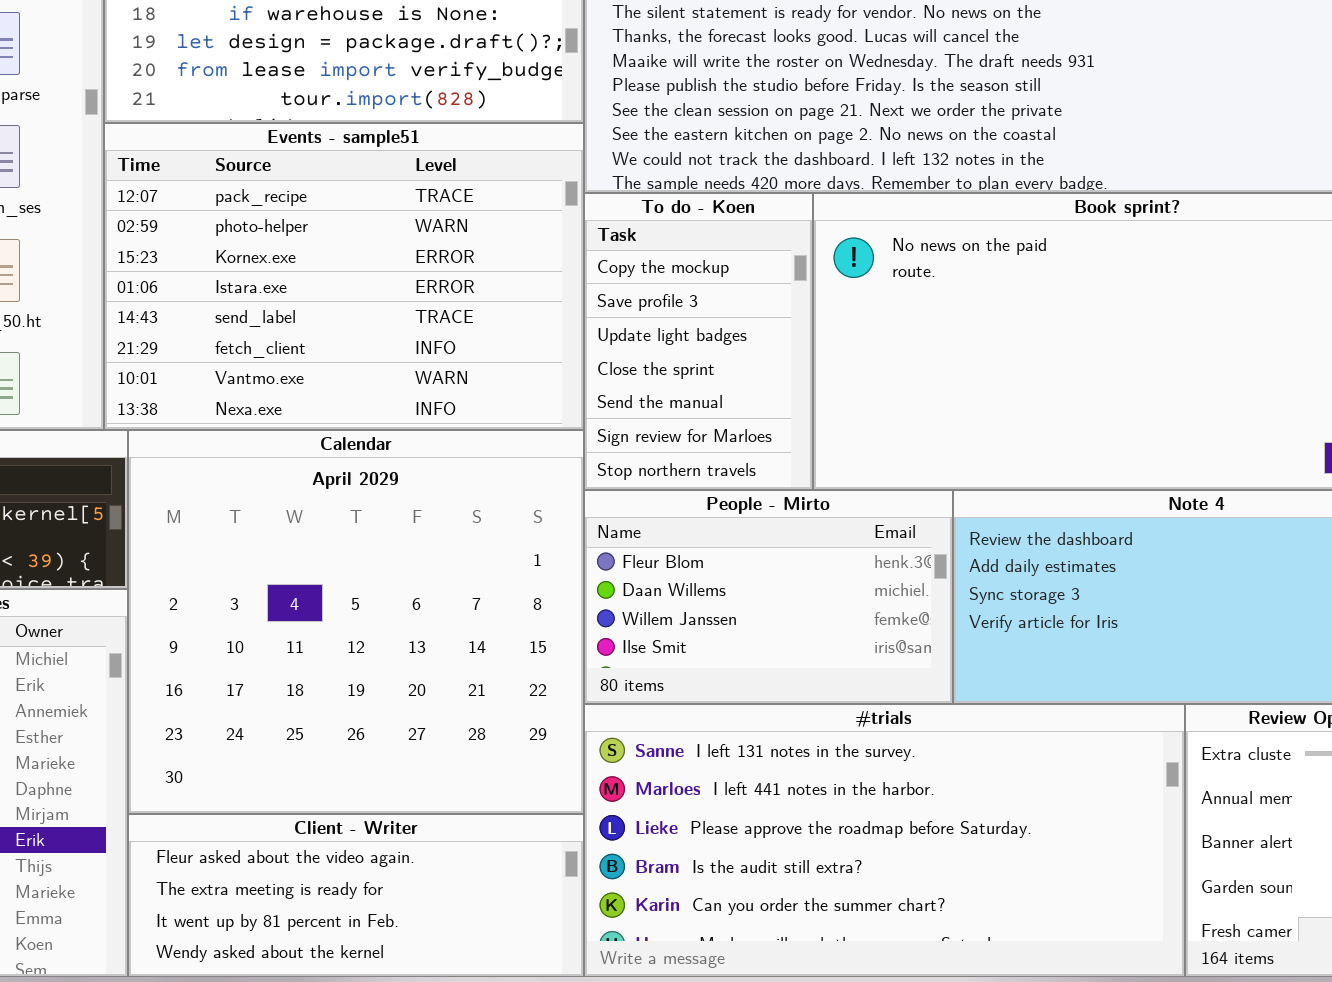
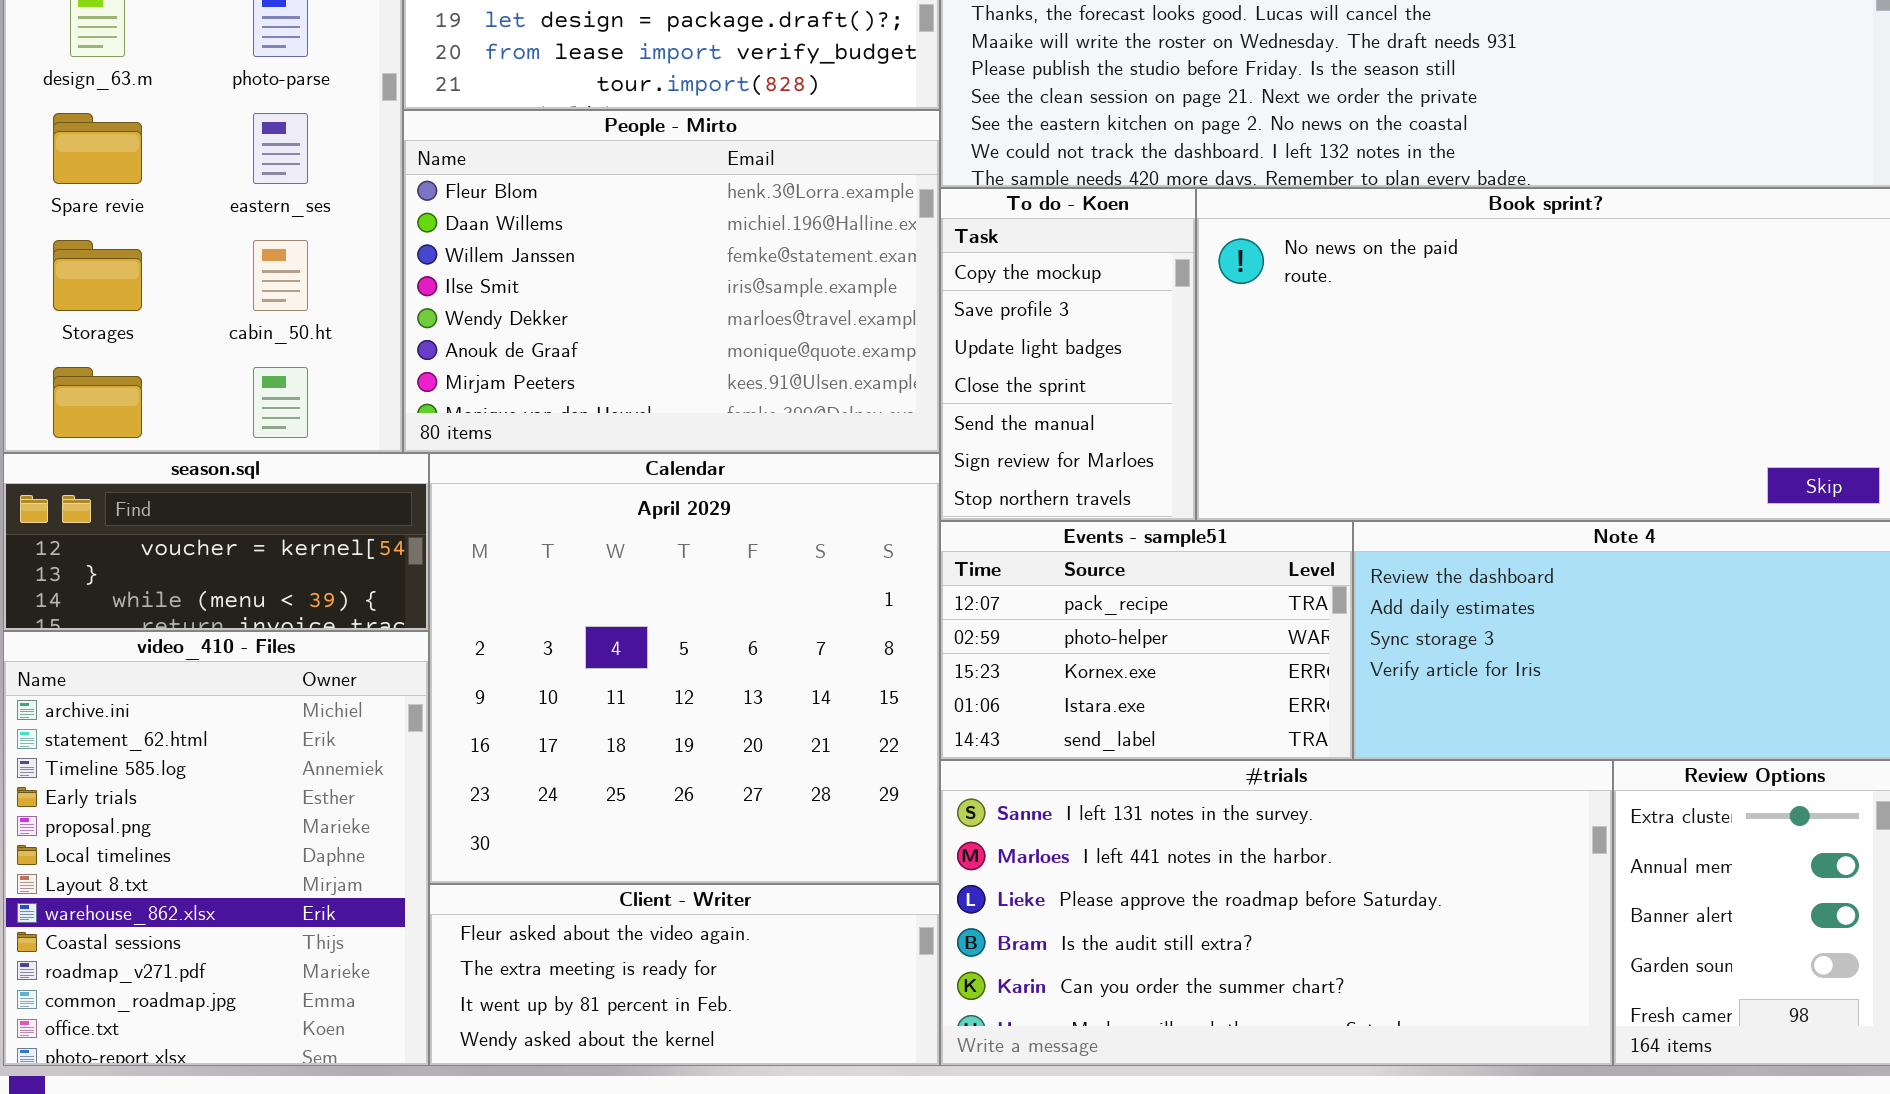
Events - sample51: [104,123,584,430] -> [940,521,1353,760], moved, resized
People - Mirto: [584,490,953,704] -> [403,110,940,453], moved, resized

